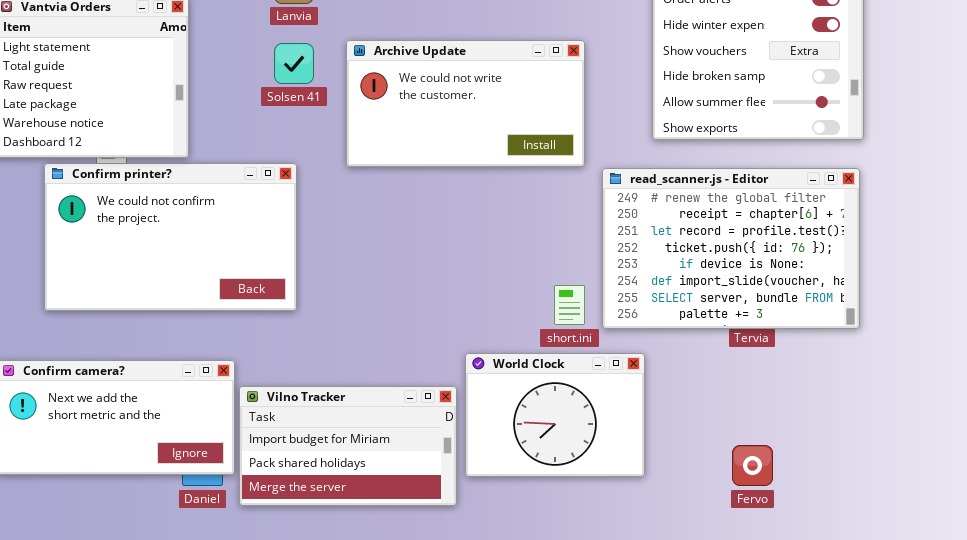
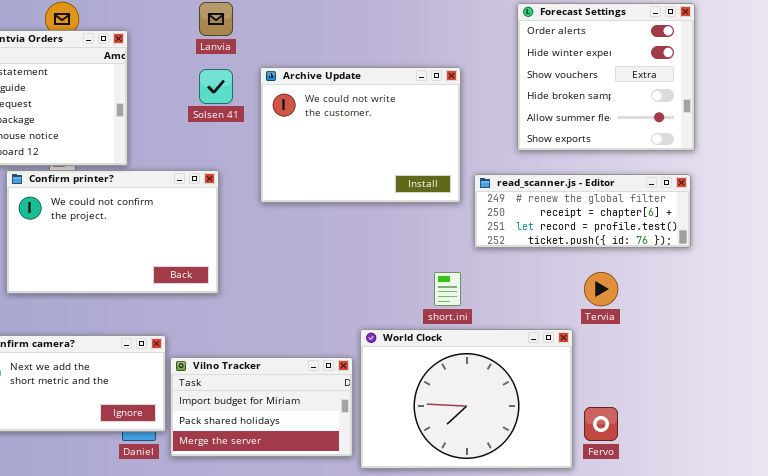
Archive Update: [346,40,585,167] -> [260,67,461,203], resized
read_scanner.js - Editor: [602,168,860,329] -> [474,174,691,248], resized
World Clock: [465,353,645,477] -> [360,329,573,469], resized

